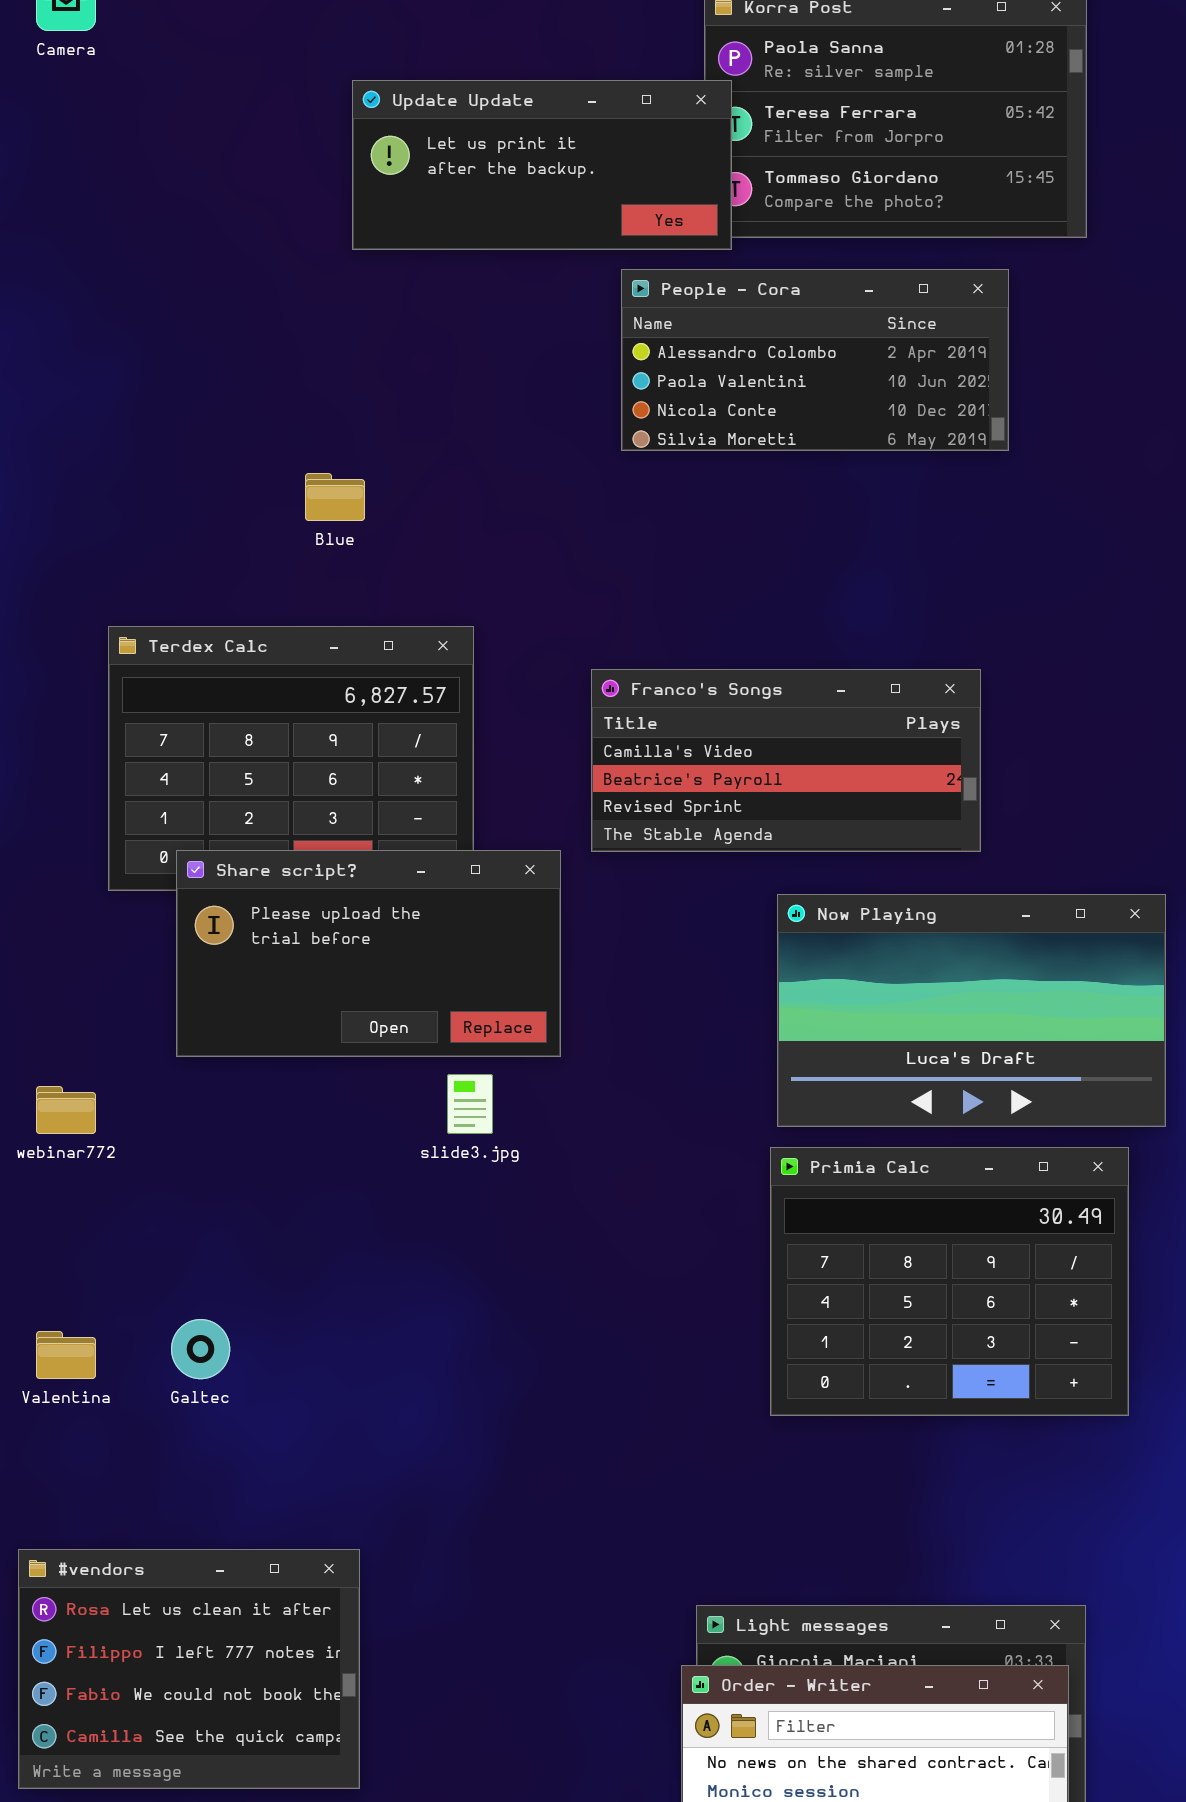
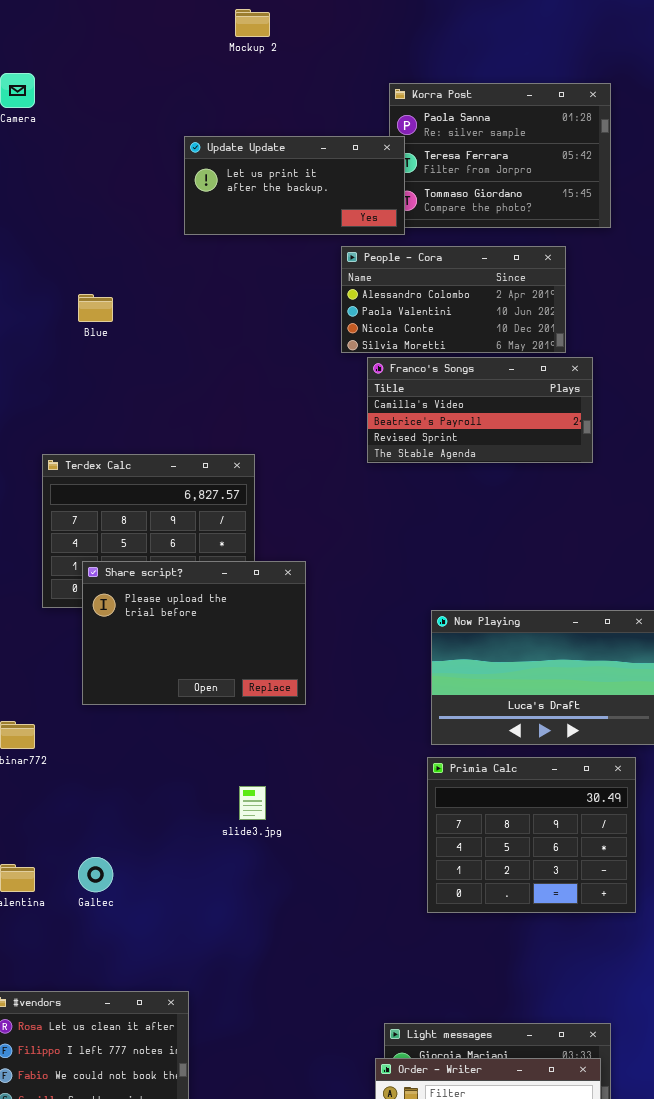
Blue: [305,473,365,521] -> [78,294,113,322], moved
Franco's Songs: [591,669,981,852] -> [367,357,593,463], moved
Share script?: [176,850,561,1057] -> [82,561,306,705], resized
slide3.jpg: [447,1074,493,1134] -> [239,786,266,820], moved

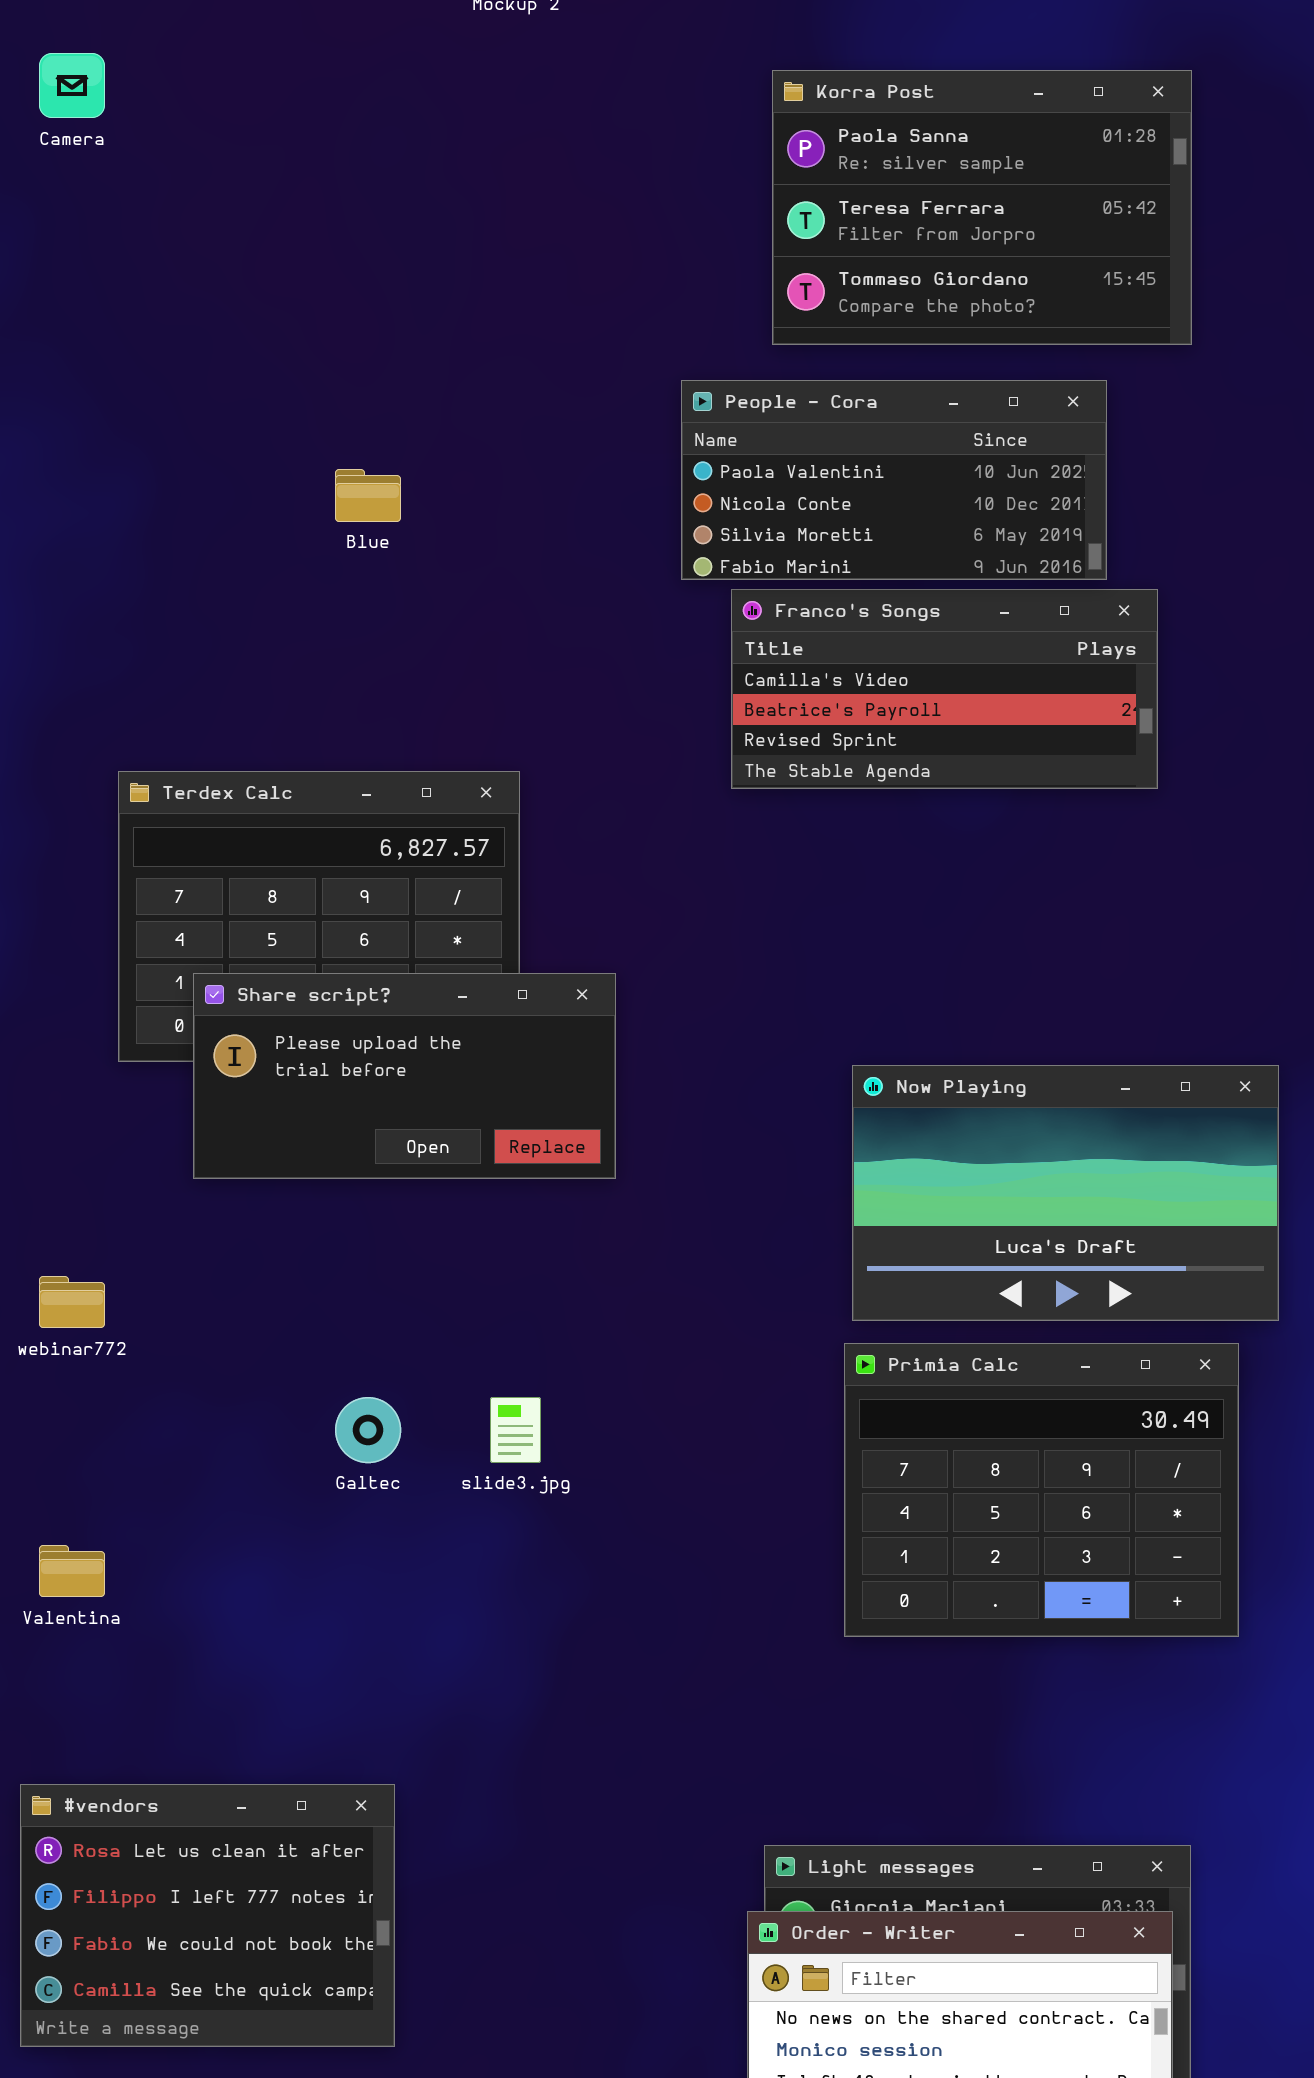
Update Update: [184,136,405,235] -> none, closed
People - Cora: [341,246,566,353] -> [681,380,1107,580], scrolled down 1 row
Blue: [78,294,113,322] -> [335,469,401,522], moved
Share script?: [82,561,306,705] -> [193,973,616,1179], resized
Galtec: [78,857,113,892] -> [335,1397,401,1463], moved

